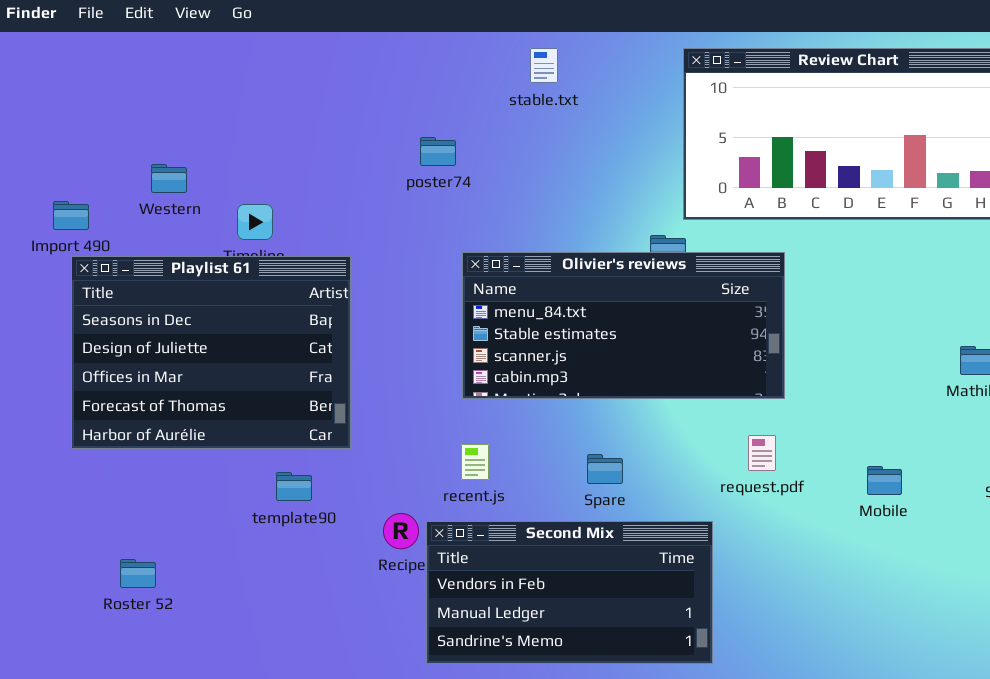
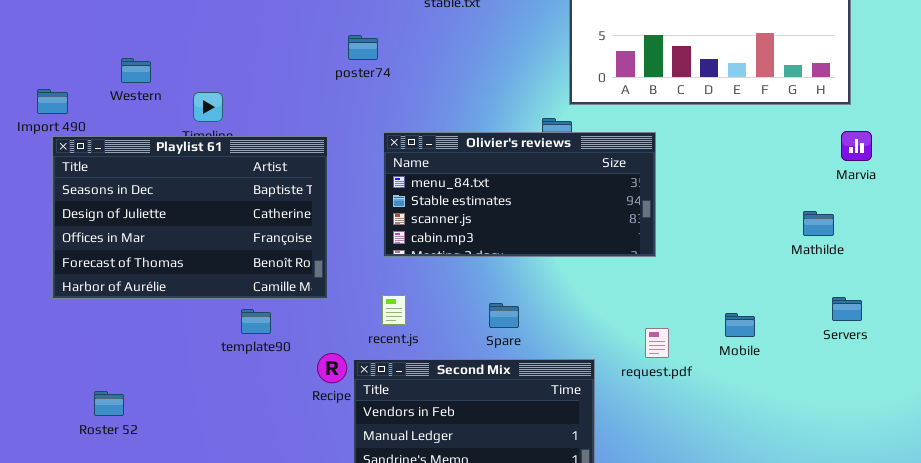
Playlist 61: [71,256,351,449] -> [52,136,328,299], resized
request.pdf: [748,435,776,471] -> [645,328,669,358], moved
template90: [276,472,312,501] -> [241,309,271,334], moved

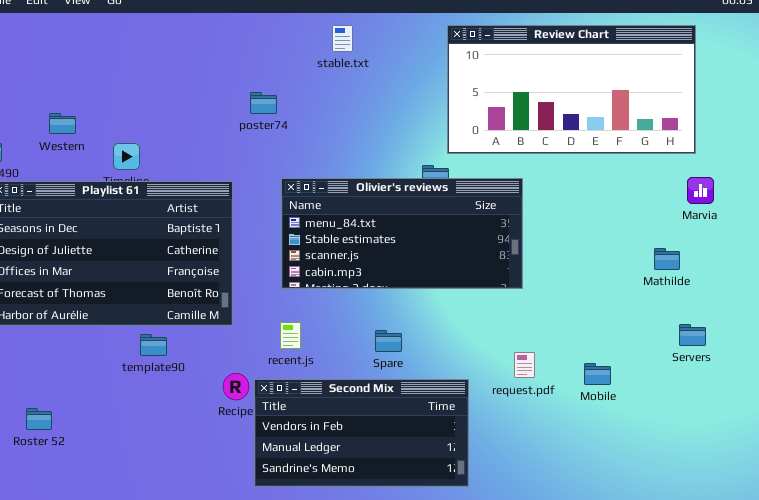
template90: [241,309,271,334] -> [140,334,167,356], moved
Mobile: [725,313,755,337] -> [584,363,611,385], moved

